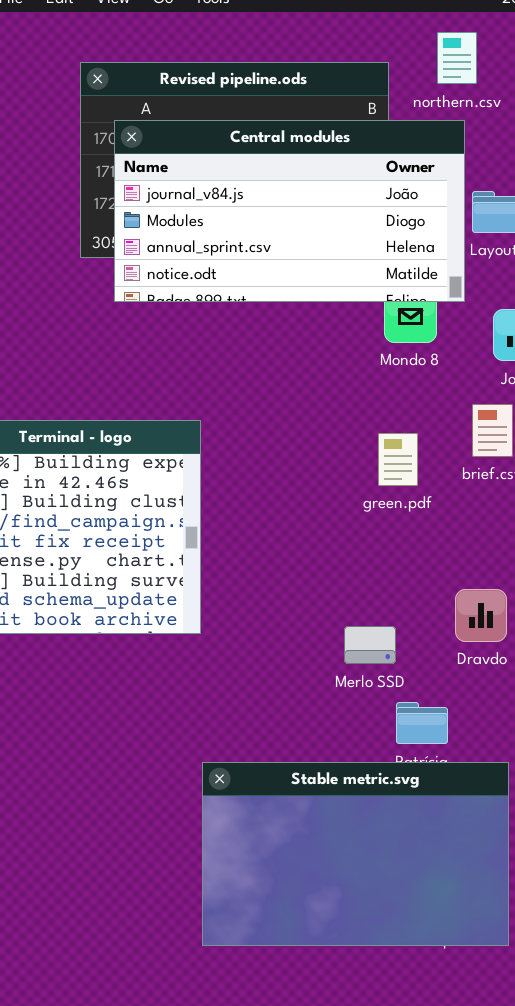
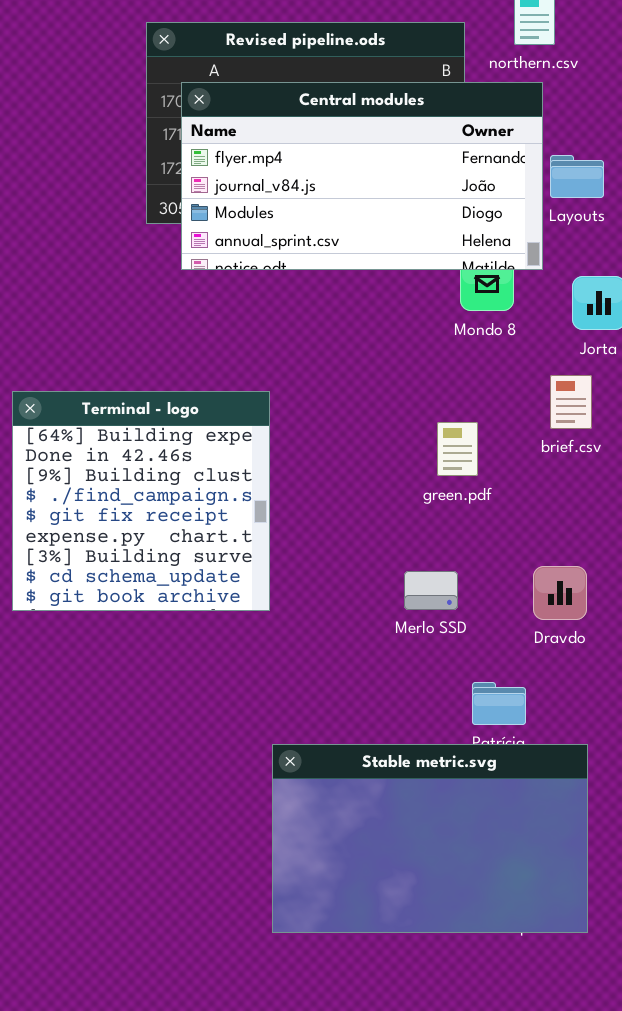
Central modules: [114,120,465,302] -> [181,82,543,270], scrolled up 1 row
green.pdf: [378,433,418,486] -> [437,422,478,476], moved
Merlo SSD: [344,626,396,664] -> [404,571,458,610], moved

